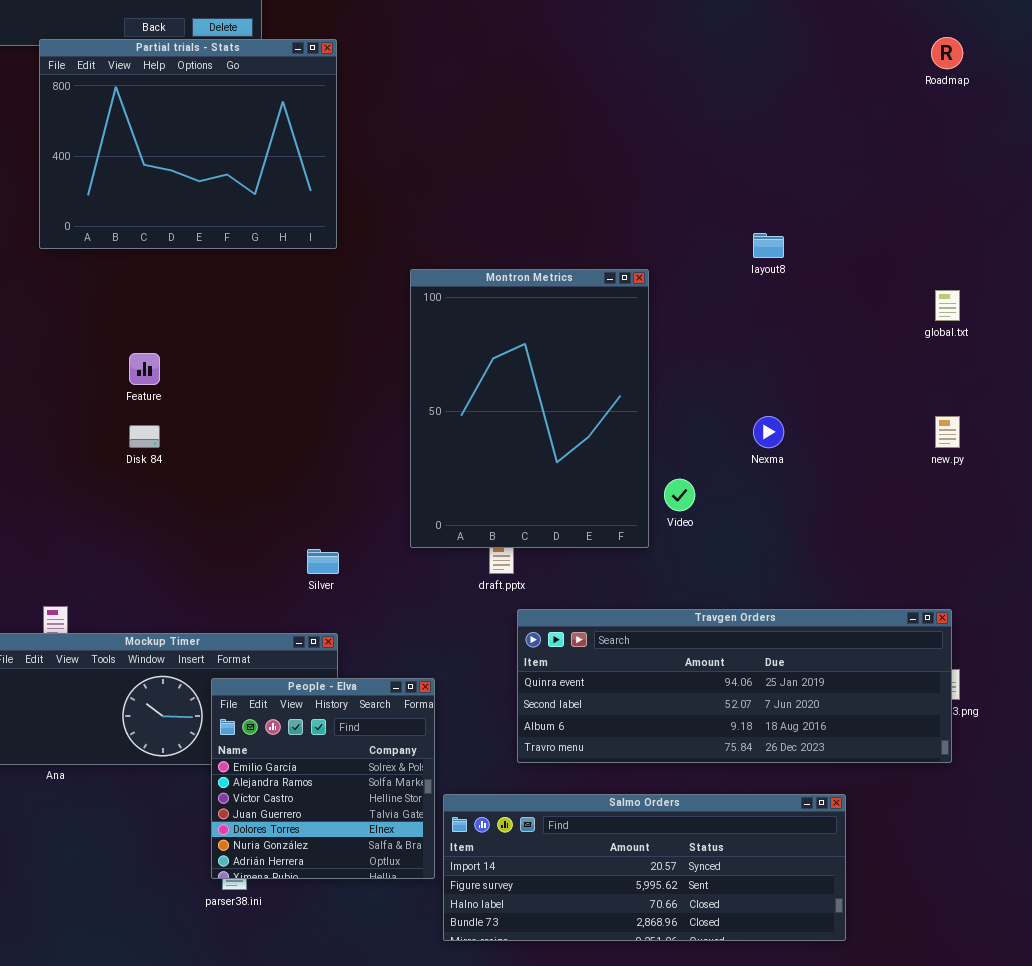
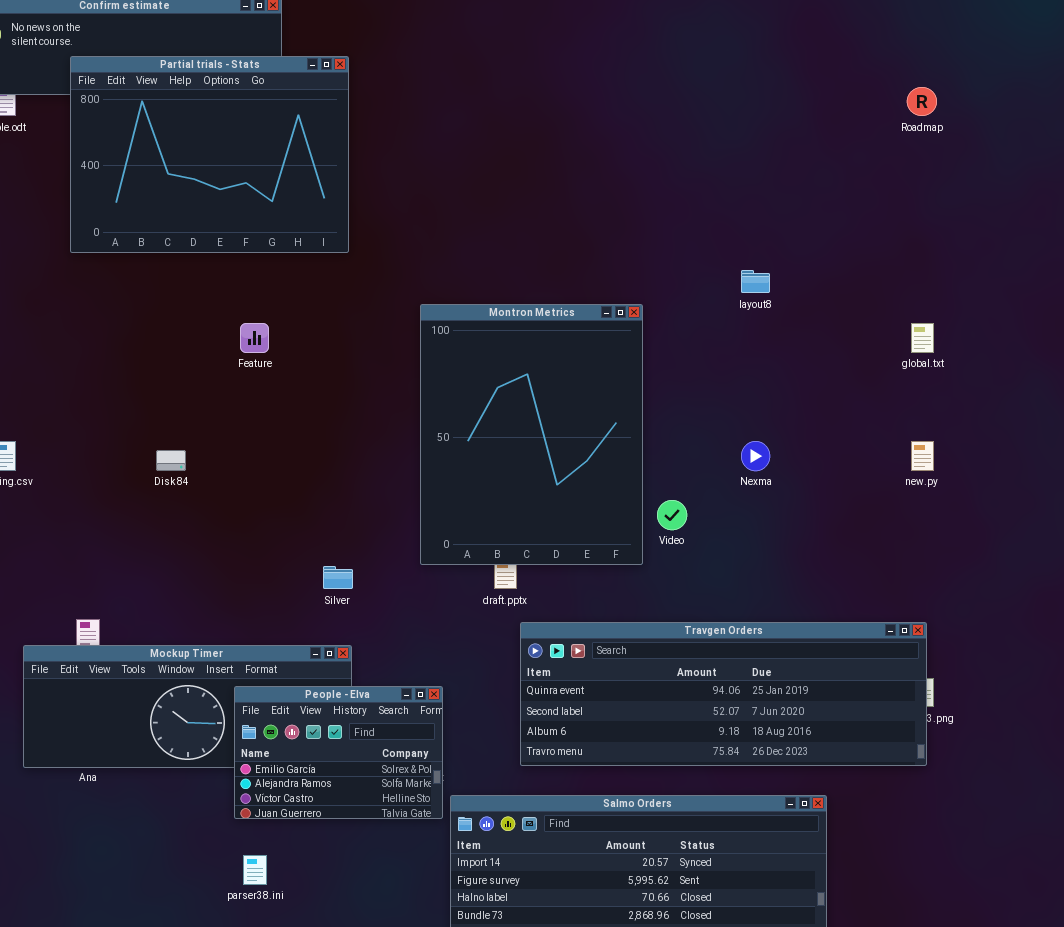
Partial trials - Stats: [39,39,337,249] -> [70,56,349,253], moved
Feature: [129,353,160,385] -> [240,323,269,353], moved
People - Elva: [211,678,435,879] -> [234,686,443,819], resized

